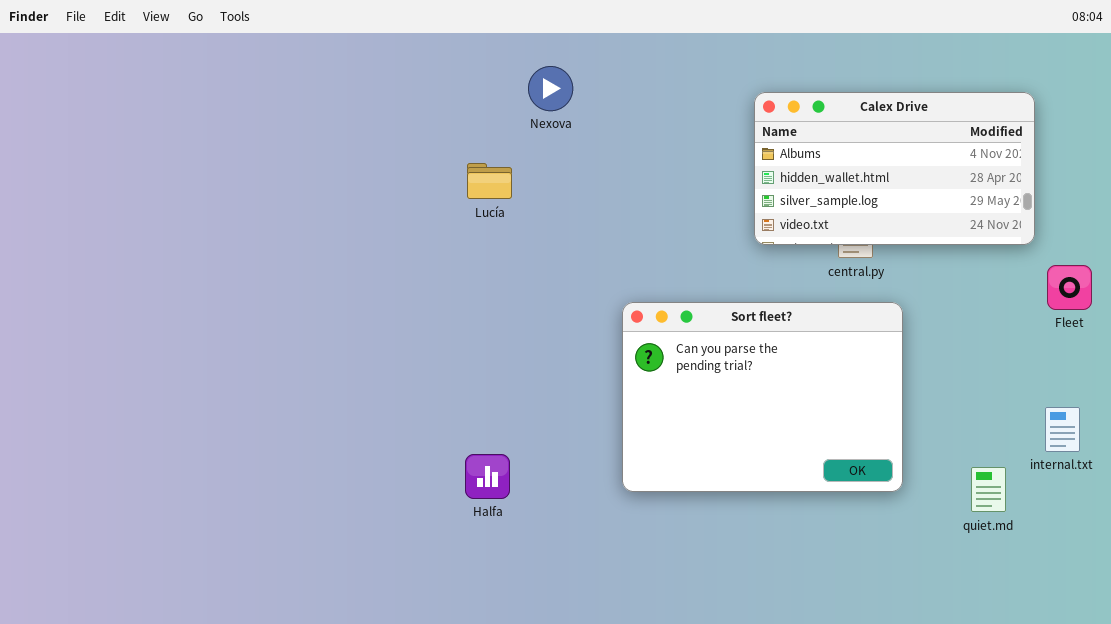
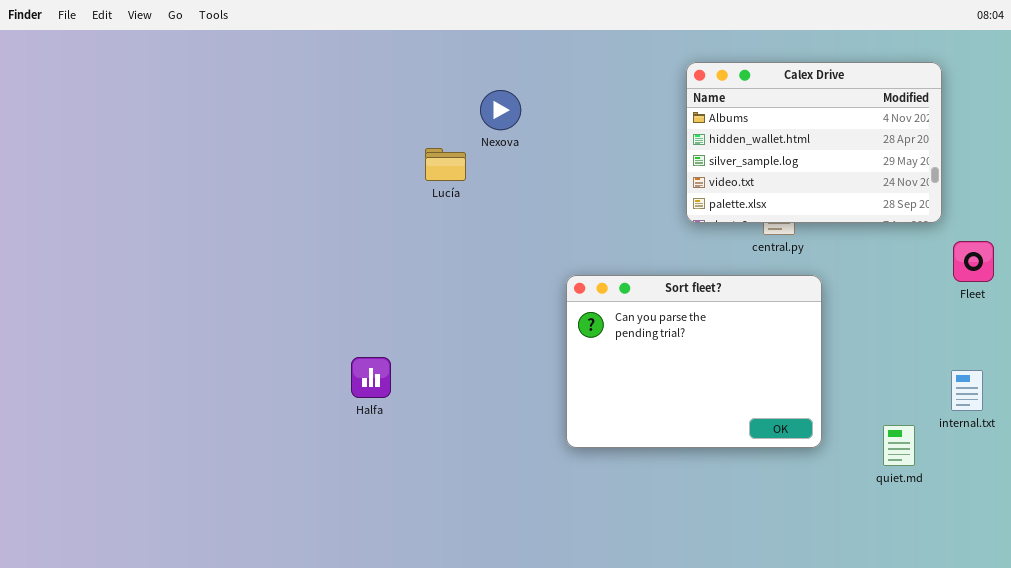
Nexova: [528,66,573,111] -> [480,90,521,130], moved
Calex Drive: [754,92,1035,245] -> [686,62,942,223], resized
Halfa: [465,454,510,499] -> [351,357,391,398], moved

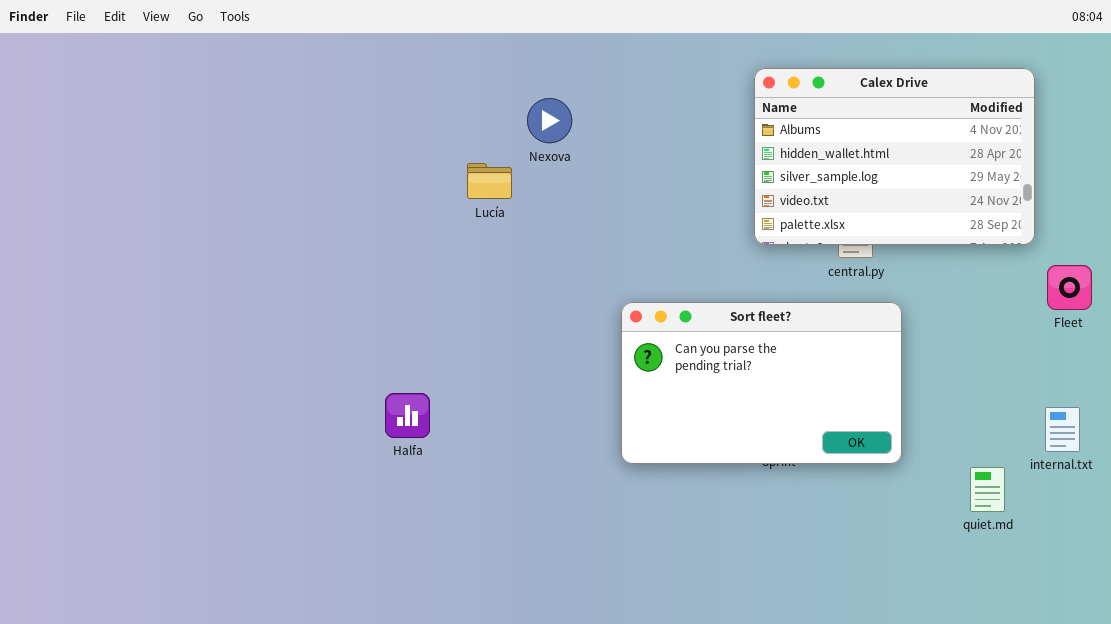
Sort fleet?: [566,275,822,448] -> [621,302,902,464], resized

